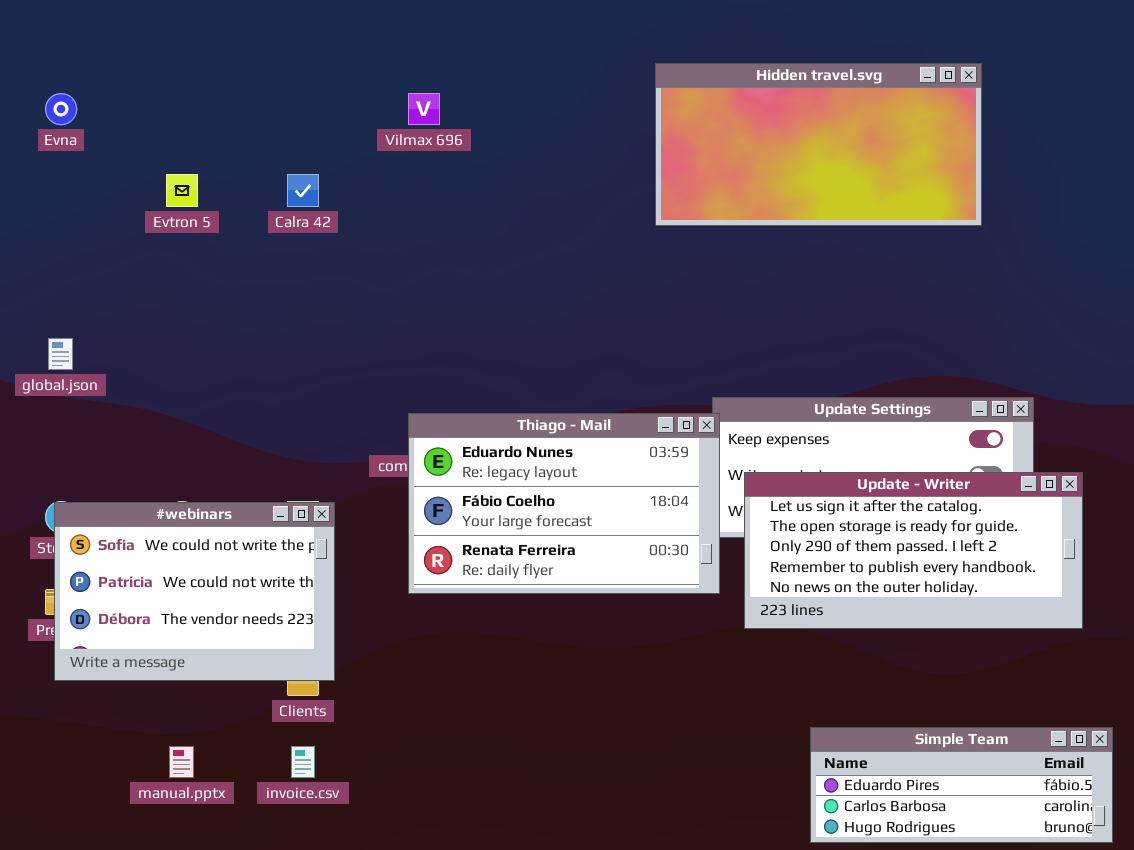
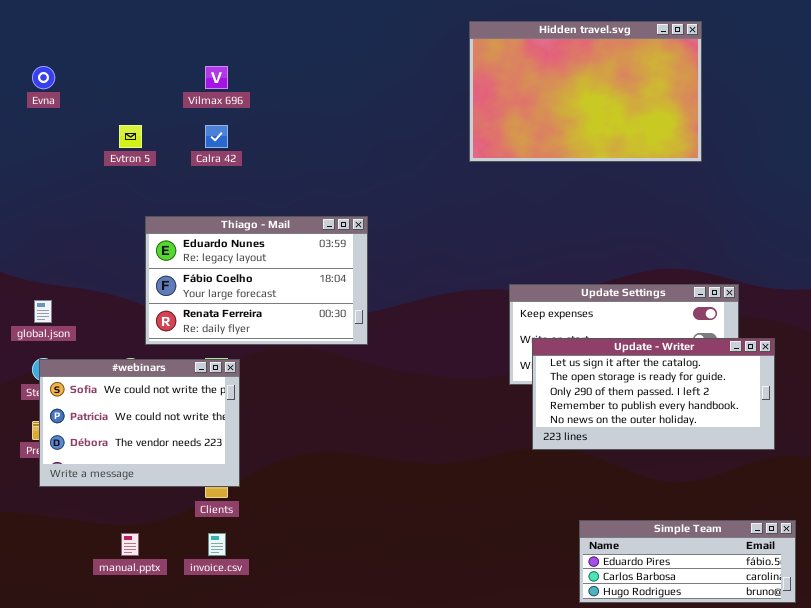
Hidden travel.svg: [655,63,982,226] -> [469,21,702,162], resized
Vilmax 696: [408,93,440,125] -> [205,66,228,89], moved
global.json: [48,338,73,370] -> [34,300,52,323], moved
Thiago - Mail: [408,413,720,594] -> [145,216,368,345], moved

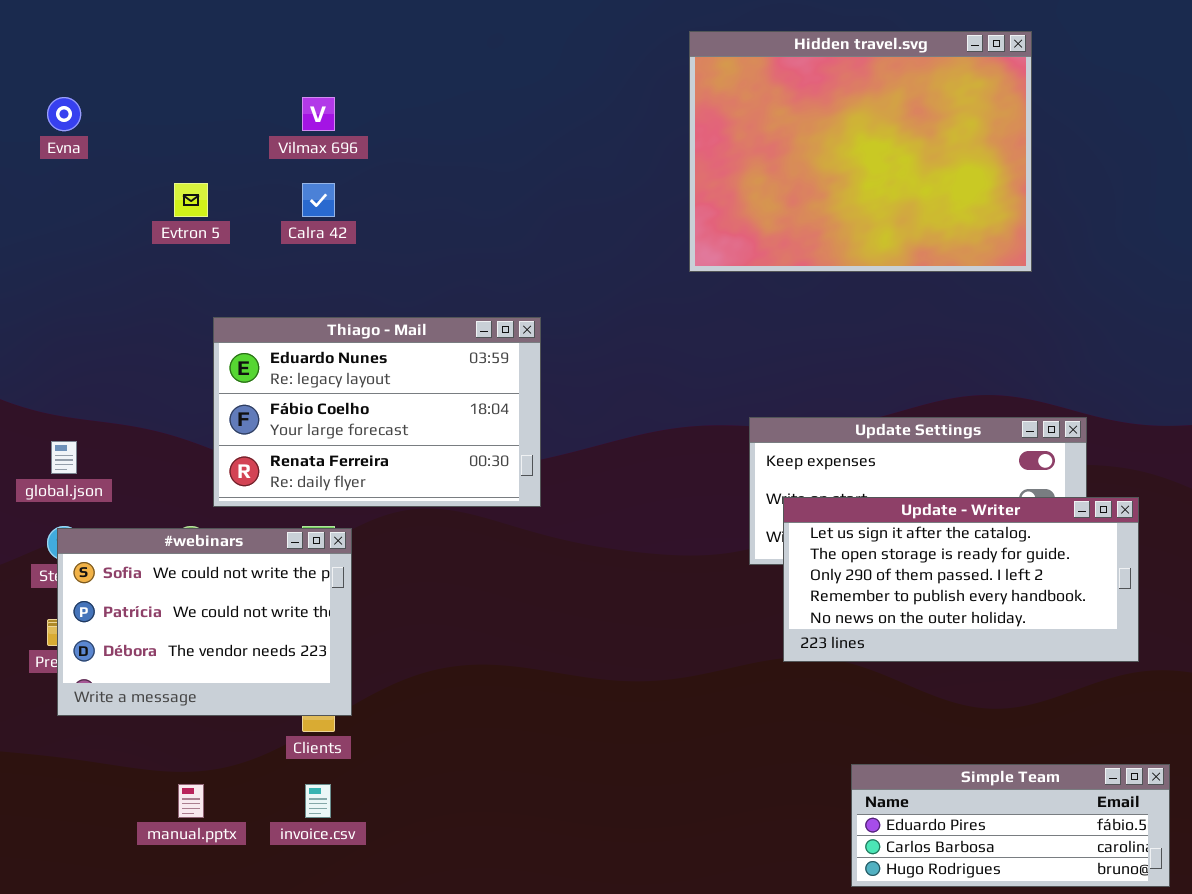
Hidden travel.svg: [469,21,702,162] -> [689,31,1032,272], resized

